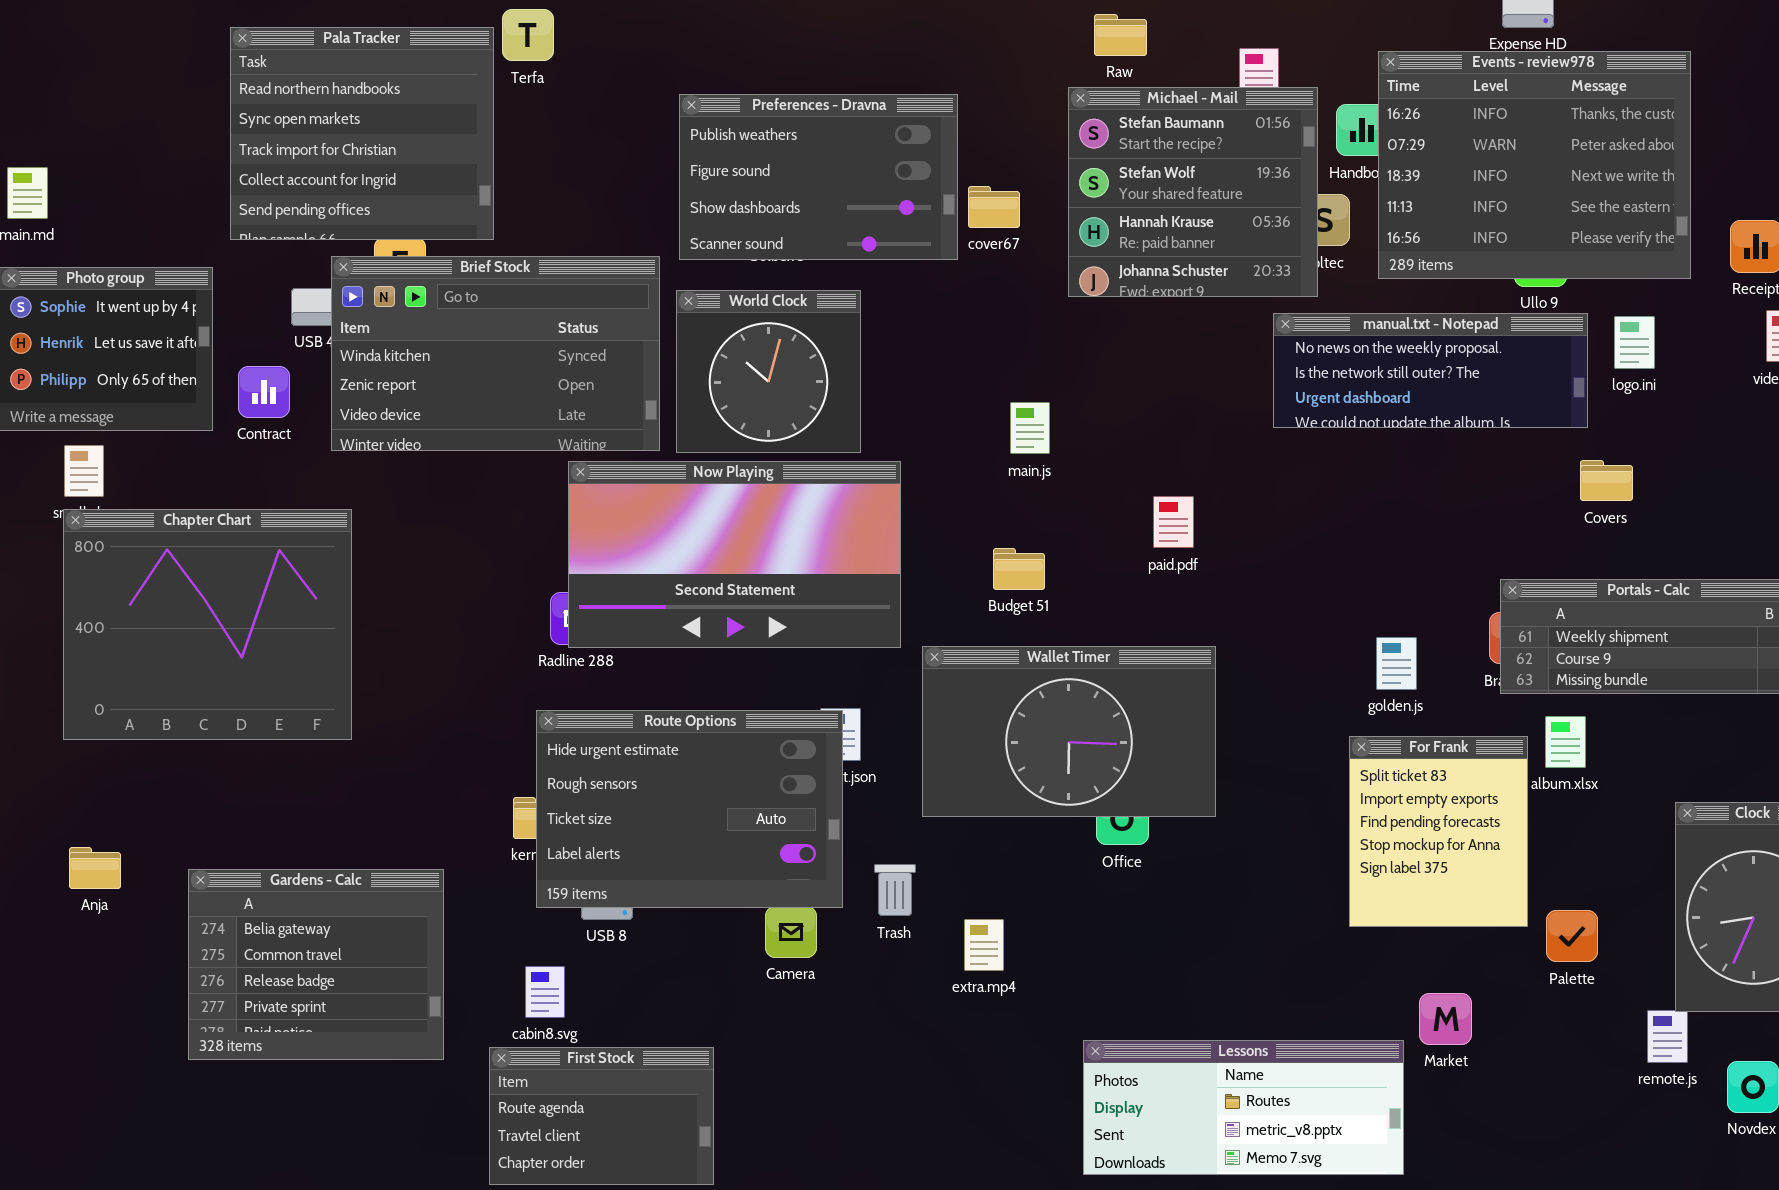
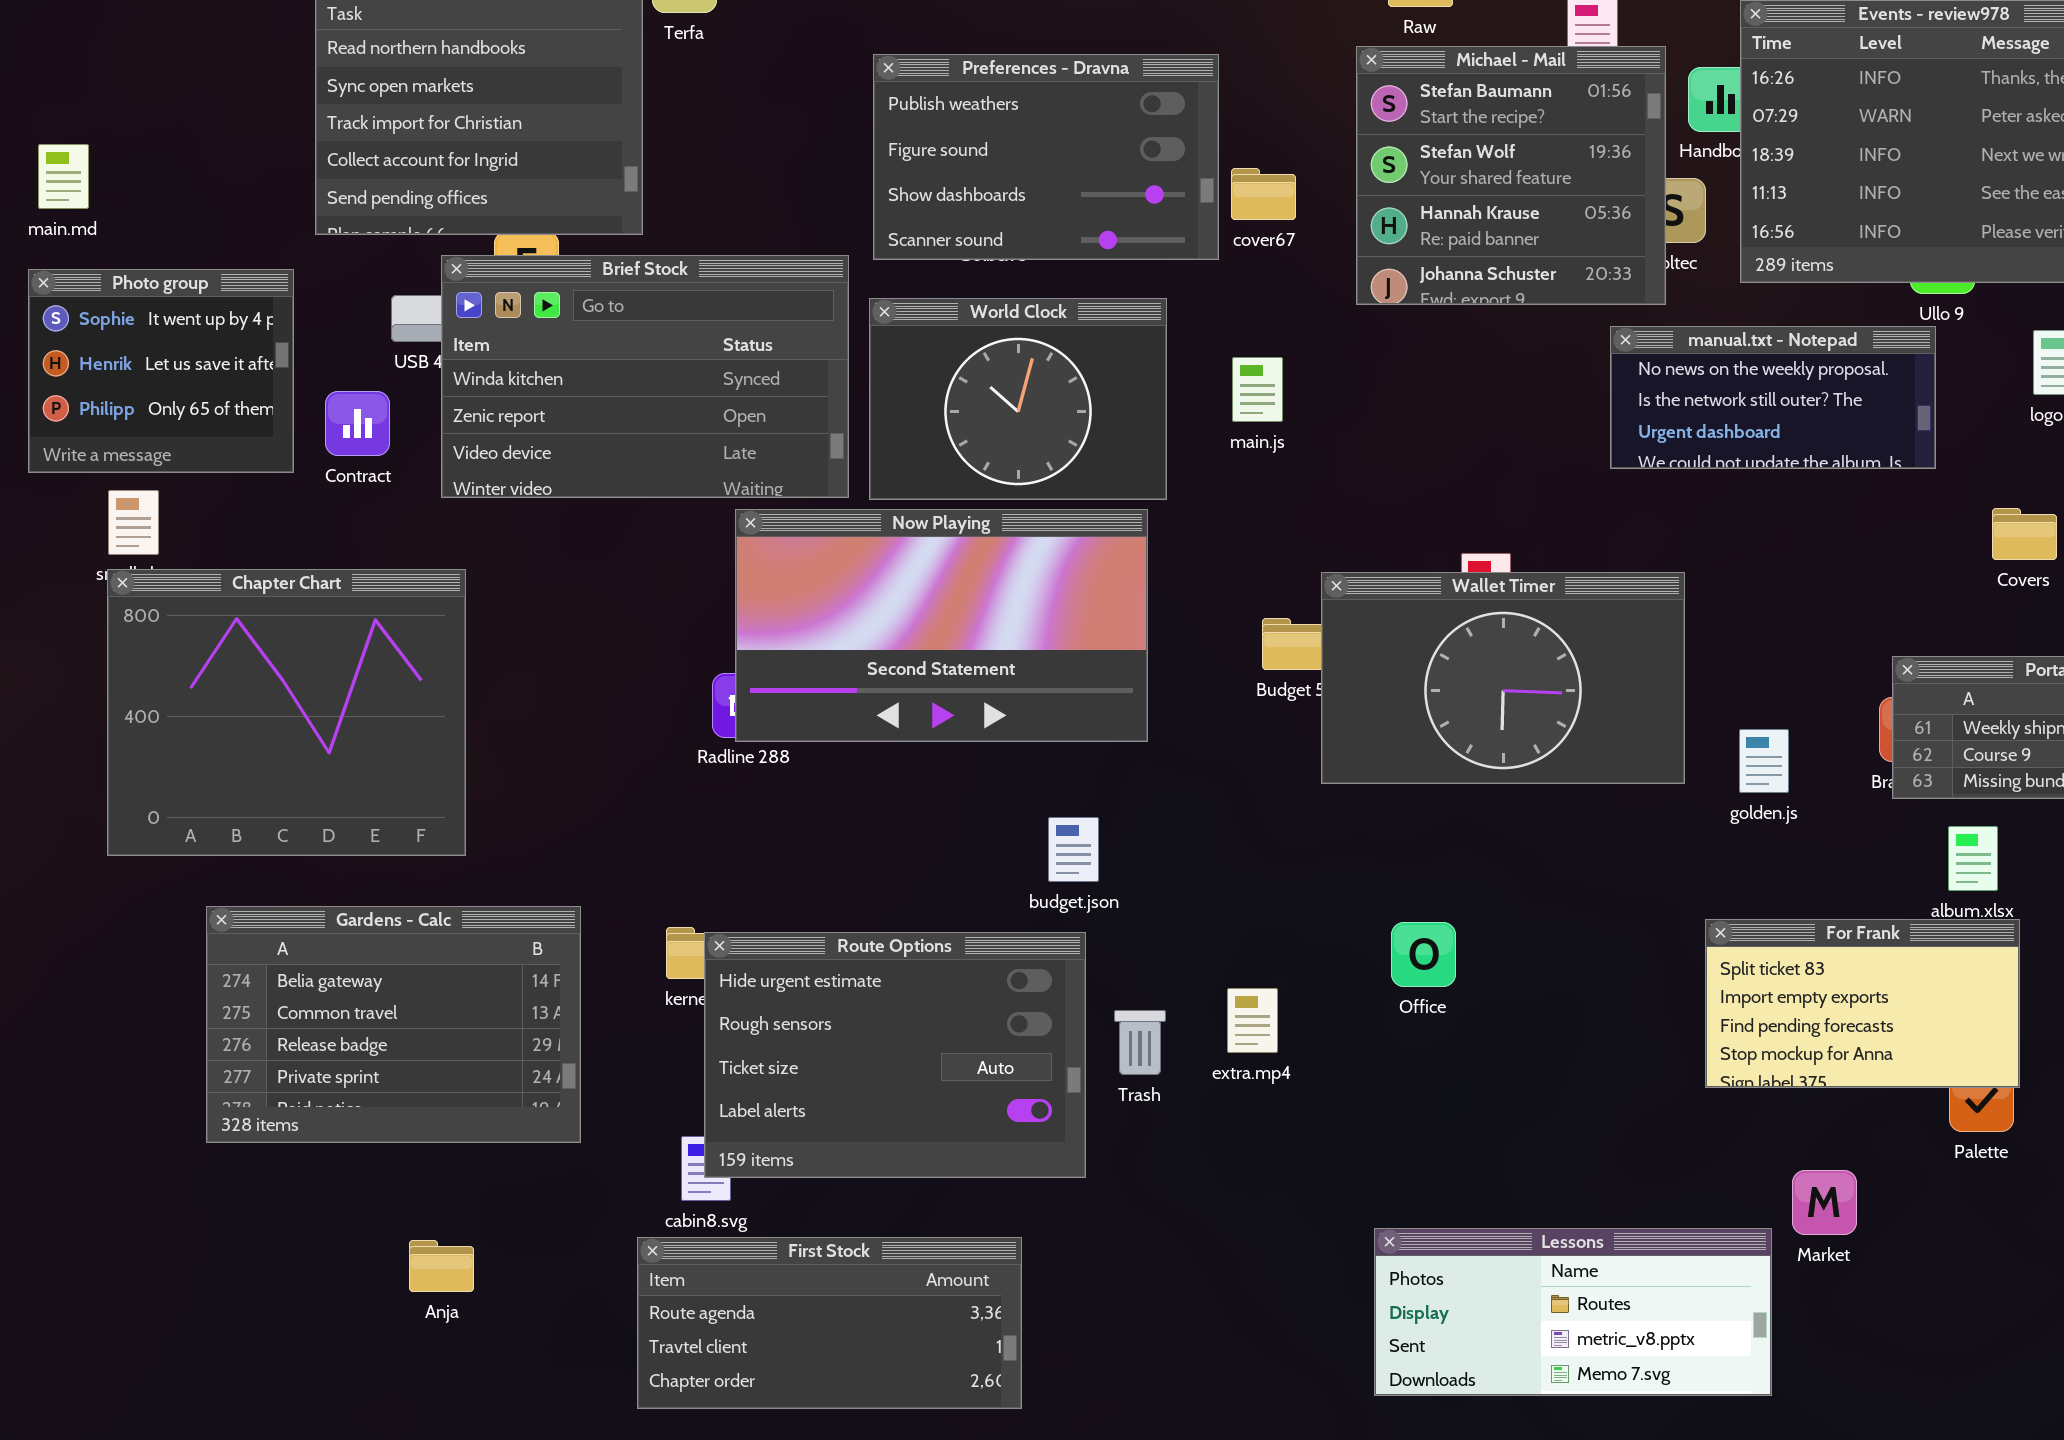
World Clock: [676,290,861,453] -> [869,298,1167,500], resized
manual.txt - Notepad: [1273,313,1588,428] -> [1610,326,1936,469], resized
main.js: [1010,402,1050,454] -> [1232,357,1283,422], moved
Wallet Timer: [922,646,1216,817] -> [1321,572,1685,784], moved
Route Options: [536,710,843,908] -> [704,932,1086,1178], moved
For Frank: [1349,736,1528,927] -> [1705,919,2020,1088], resized
Anja: [69,847,121,889] -> [409,1240,474,1292], moved
Gardens - Calc: [188,869,444,1060] -> [206,906,581,1143], moved, resized
extra.mp4: [964,919,1004,971] -> [1227,988,1278,1053], moved
First Stock: [489,1047,714,1185] -> [637,1237,1022,1409], resized

